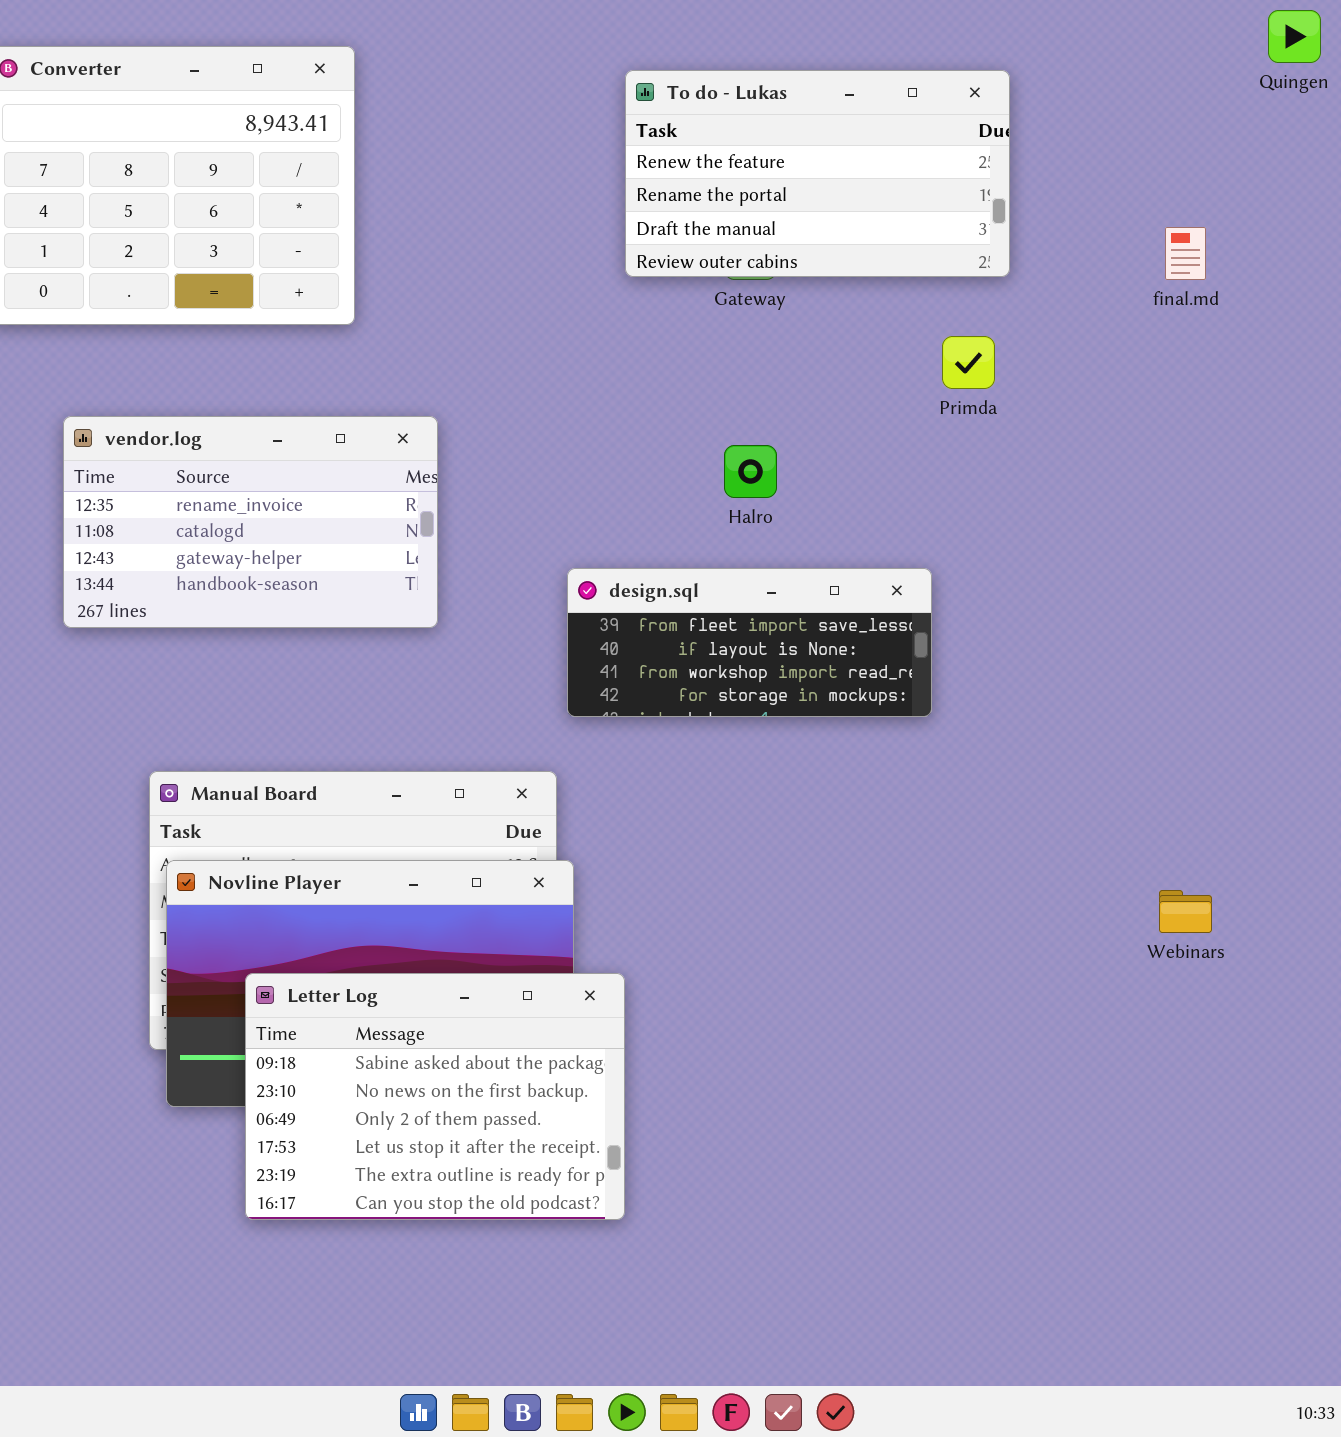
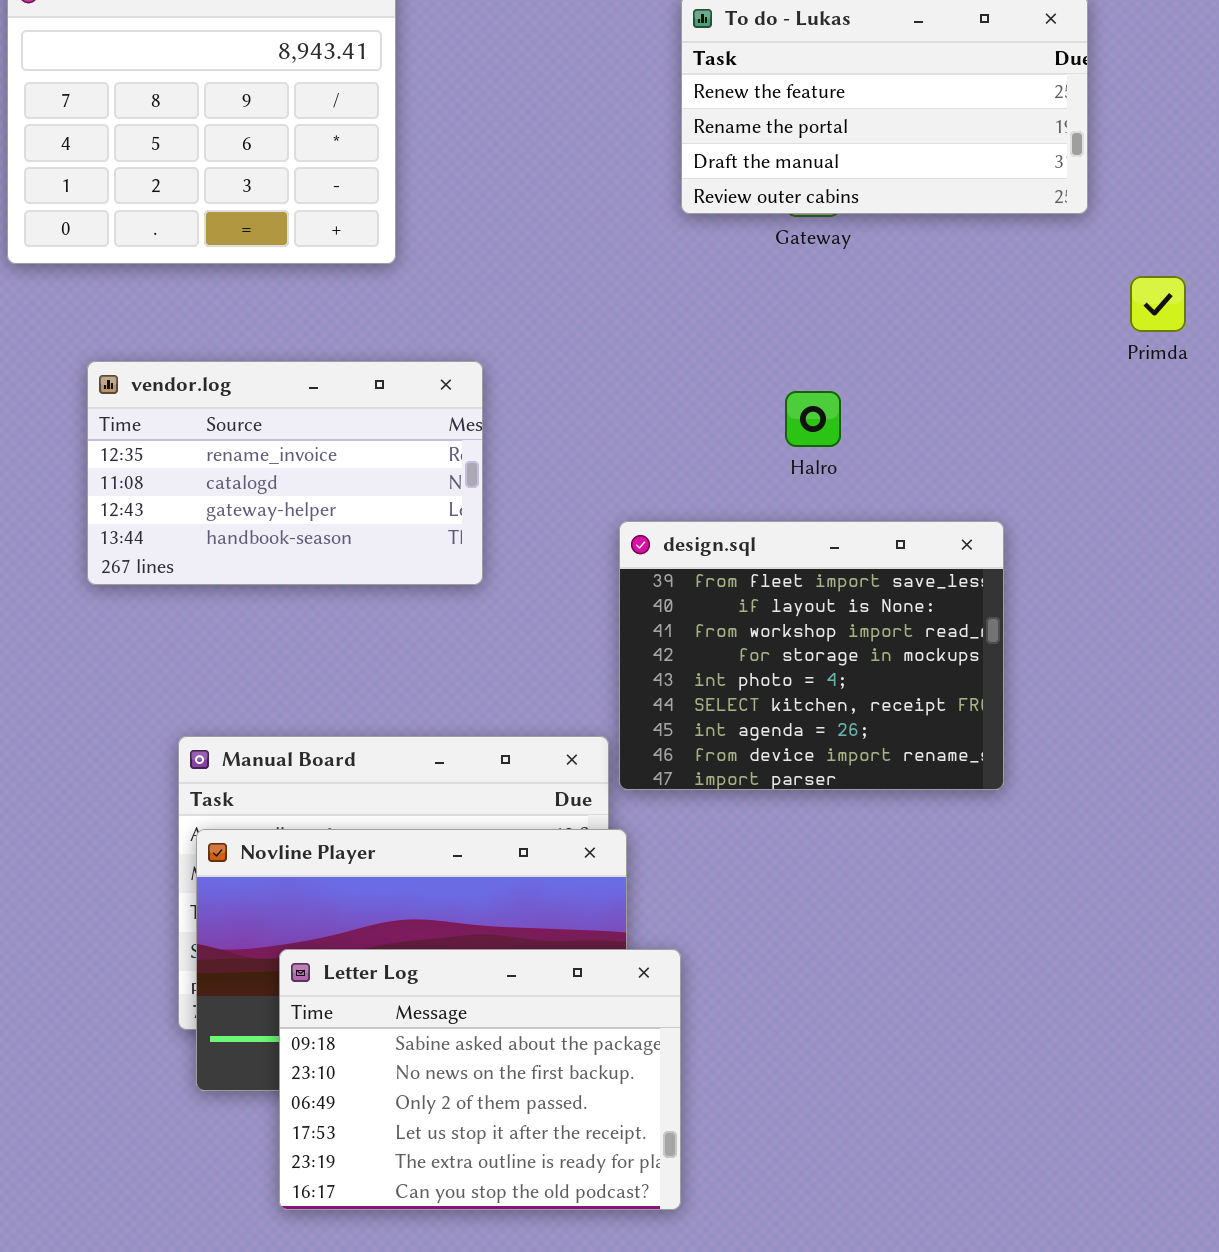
Primda: [942,336,995,389] -> [1130,276,1186,332], moved
design.sql: [567,568,932,717] -> [619,521,1004,790], resized

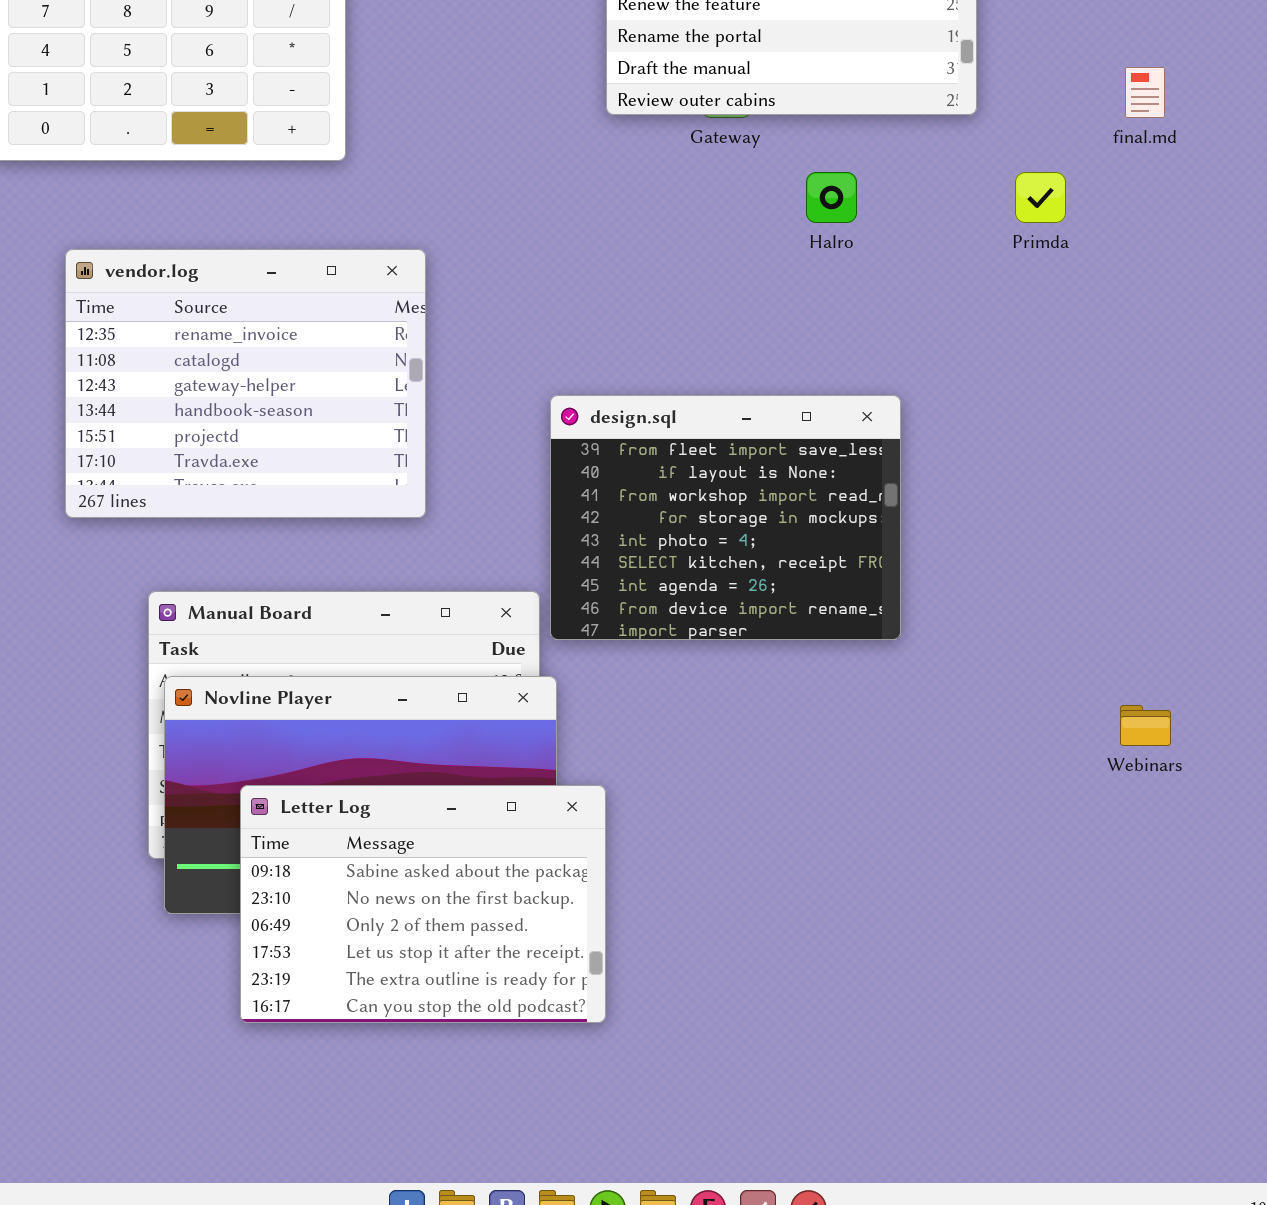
vendor.log: [87,361,483,585] -> [65,249,426,518], resized
Halro: [785,391,841,447] -> [806,172,857,223], moved

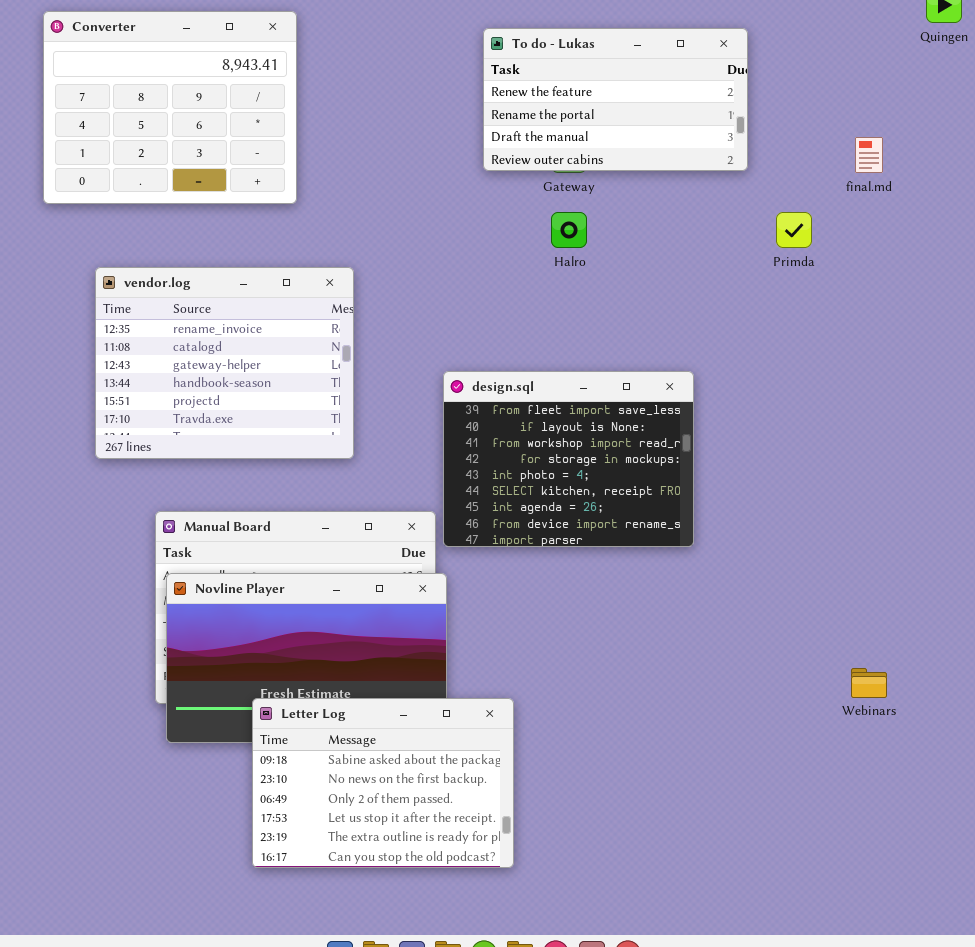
Halro: [806,172,857,223] -> [551,212,587,248], moved
Webinars: [1120,705,1171,746] -> [851,668,887,698], moved
Letter Log: [240,785,606,1023] -> [252,698,514,868], moved

